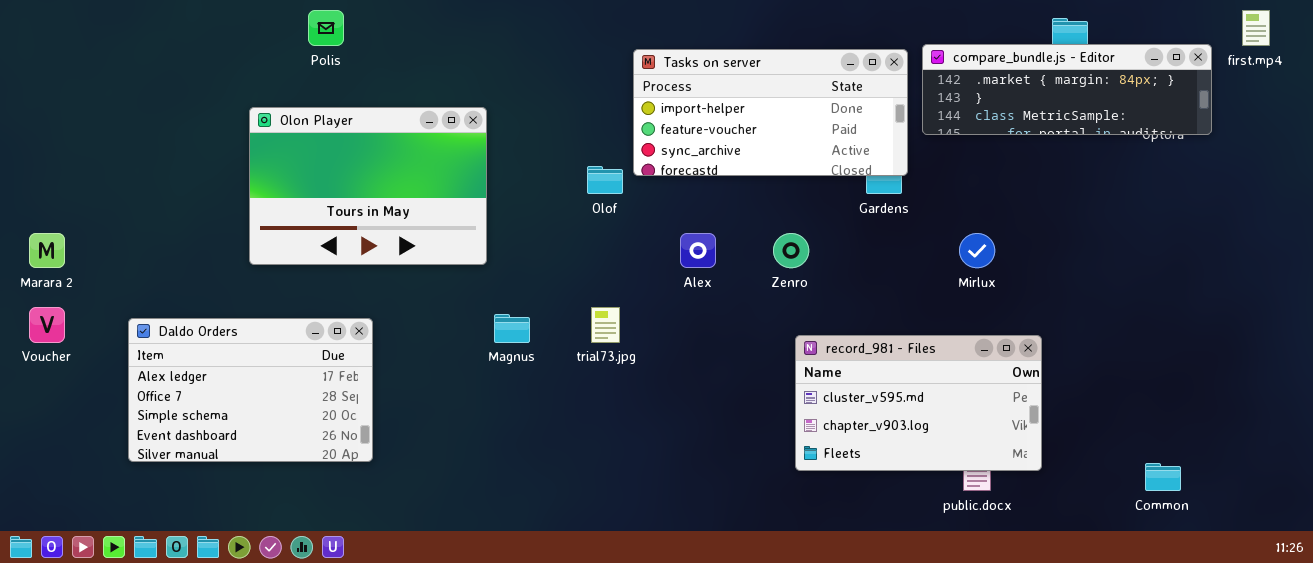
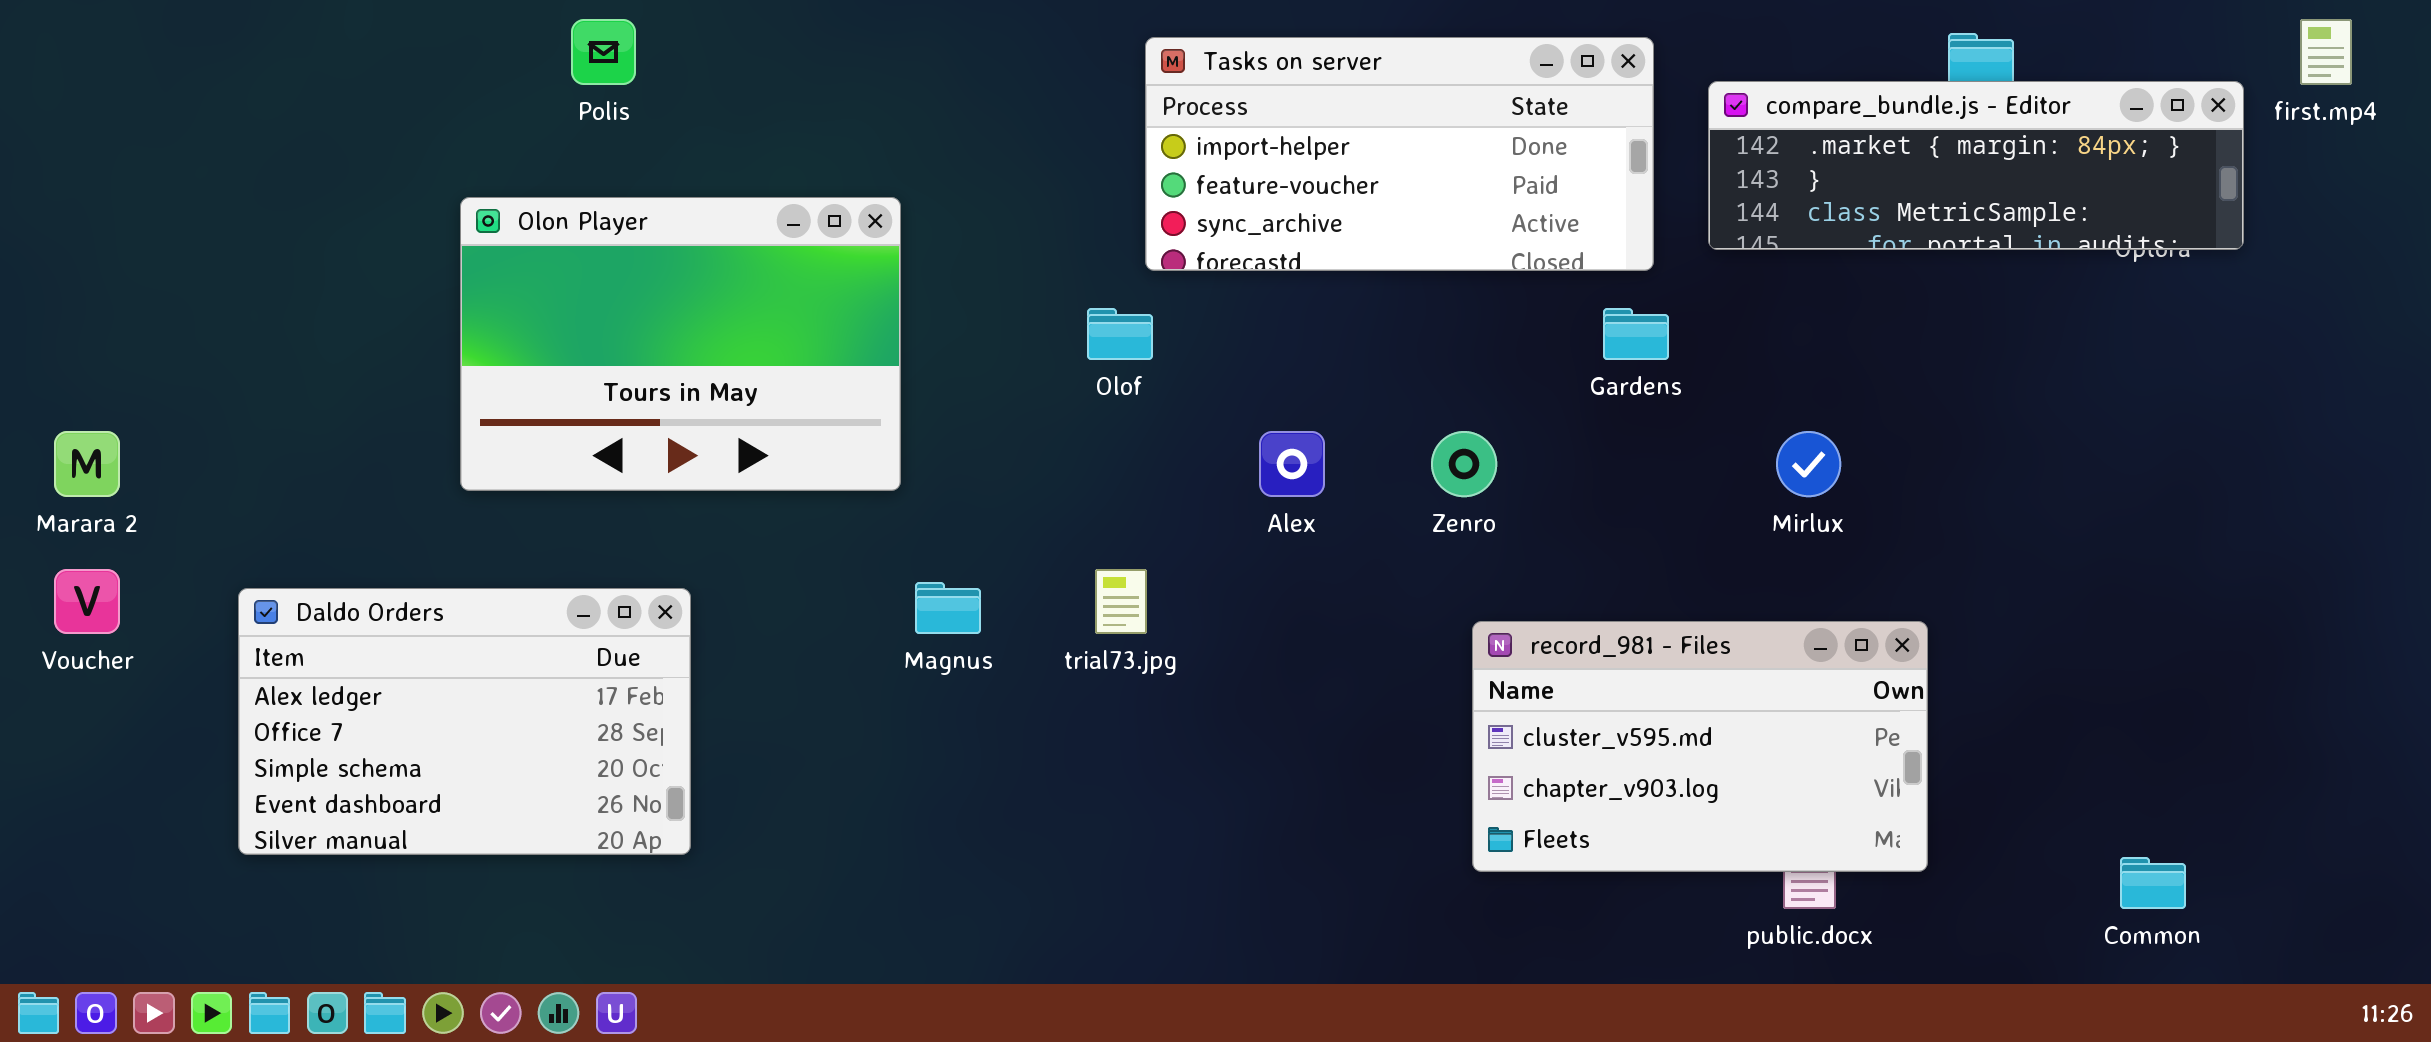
Tasks on server: [633,49,908,176] -> [1145,37,1654,271], moved

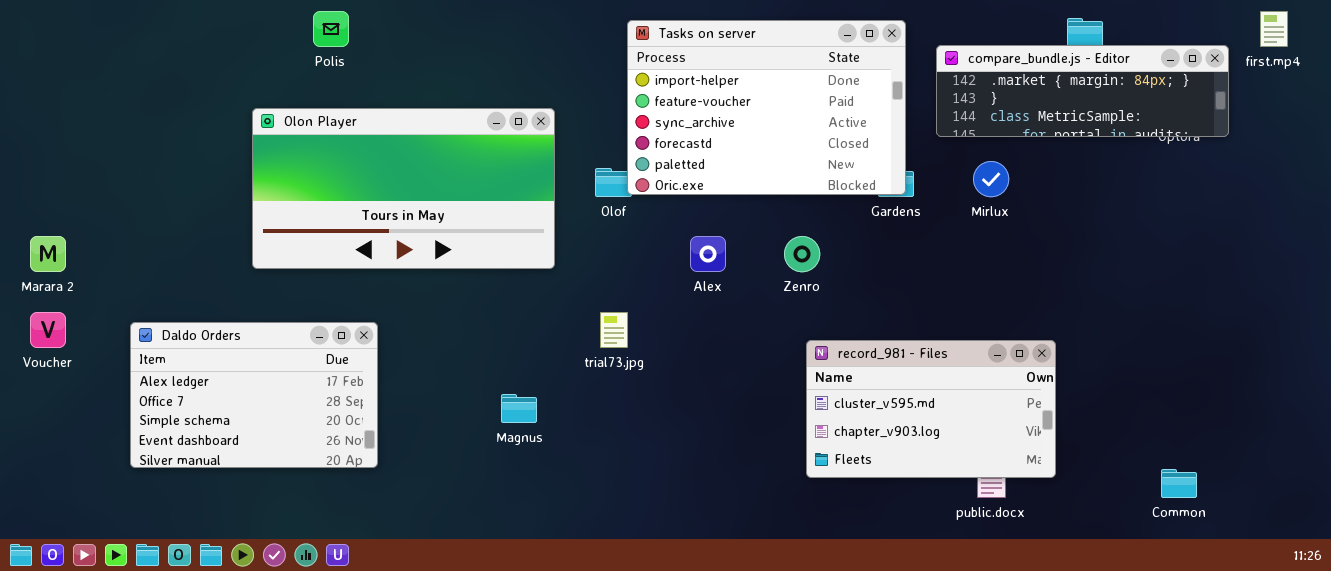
Tasks on server: [1145,37,1654,271] -> [627,20,906,195], resized
Olon Player: [460,197,901,491] -> [252,108,555,269], resized
Mirlux: [1776,431,1841,497] -> [973,161,1009,197], moved
Magnus: [915,582,981,634] -> [501,394,537,423], moved

